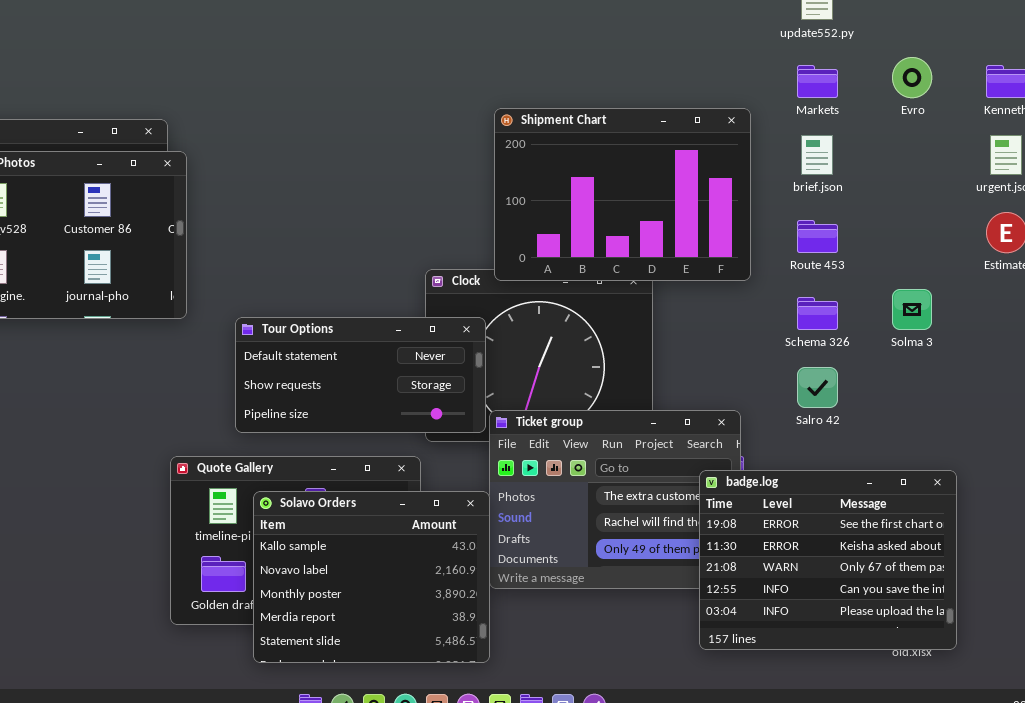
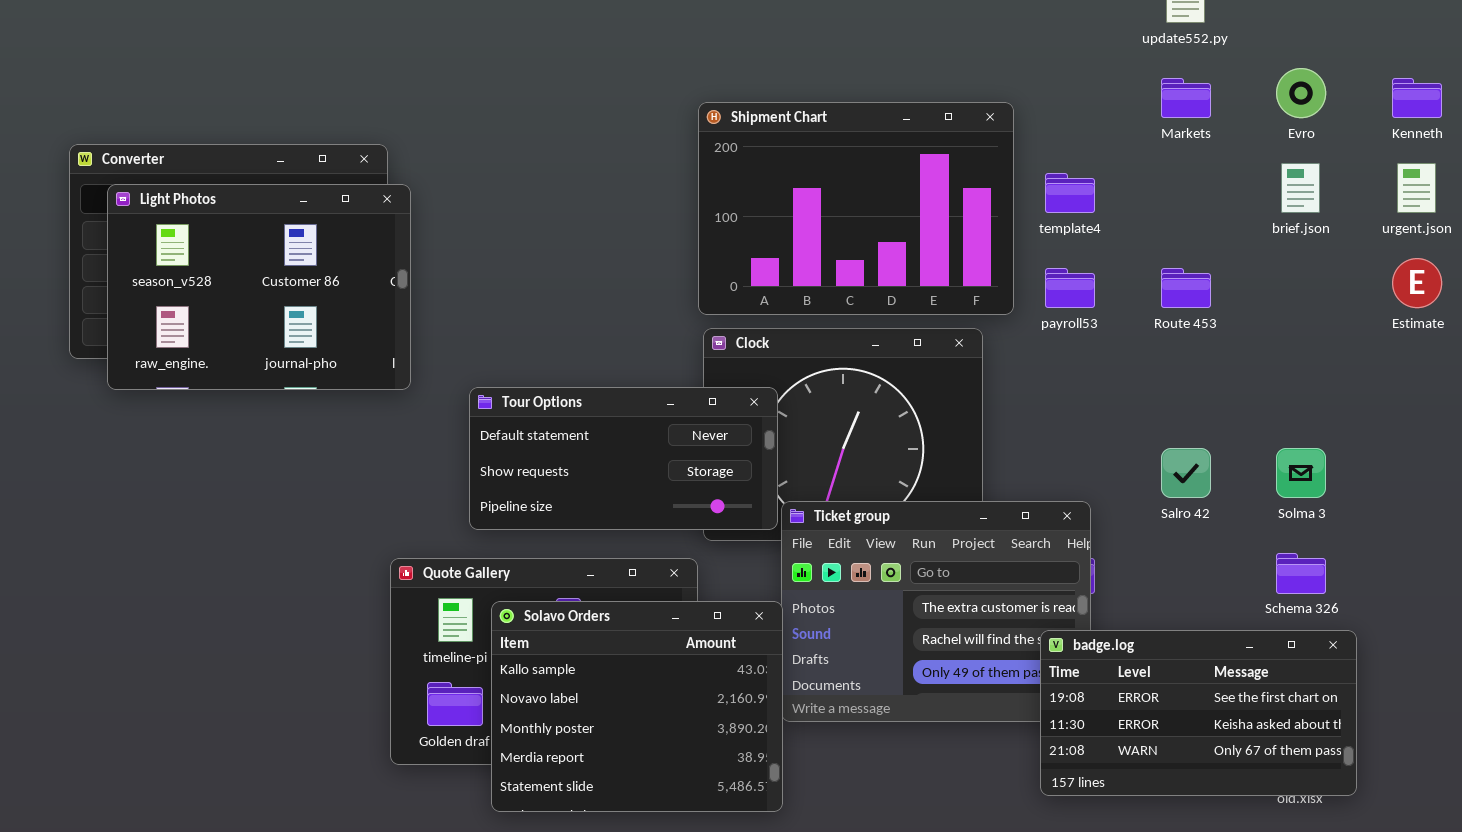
Shipment Chart: [494,108,751,281] -> [698,102,1014,315], moved
brief.json: [801,135,833,175] -> [1281,163,1320,213], moved
Solma 3: [892,289,932,330] -> [1276,448,1326,498], moved
Schema 326: [797,297,838,330] -> [1276,553,1326,594], moved
badge.log: [699,470,957,650] -> [1040,630,1357,796], resized

